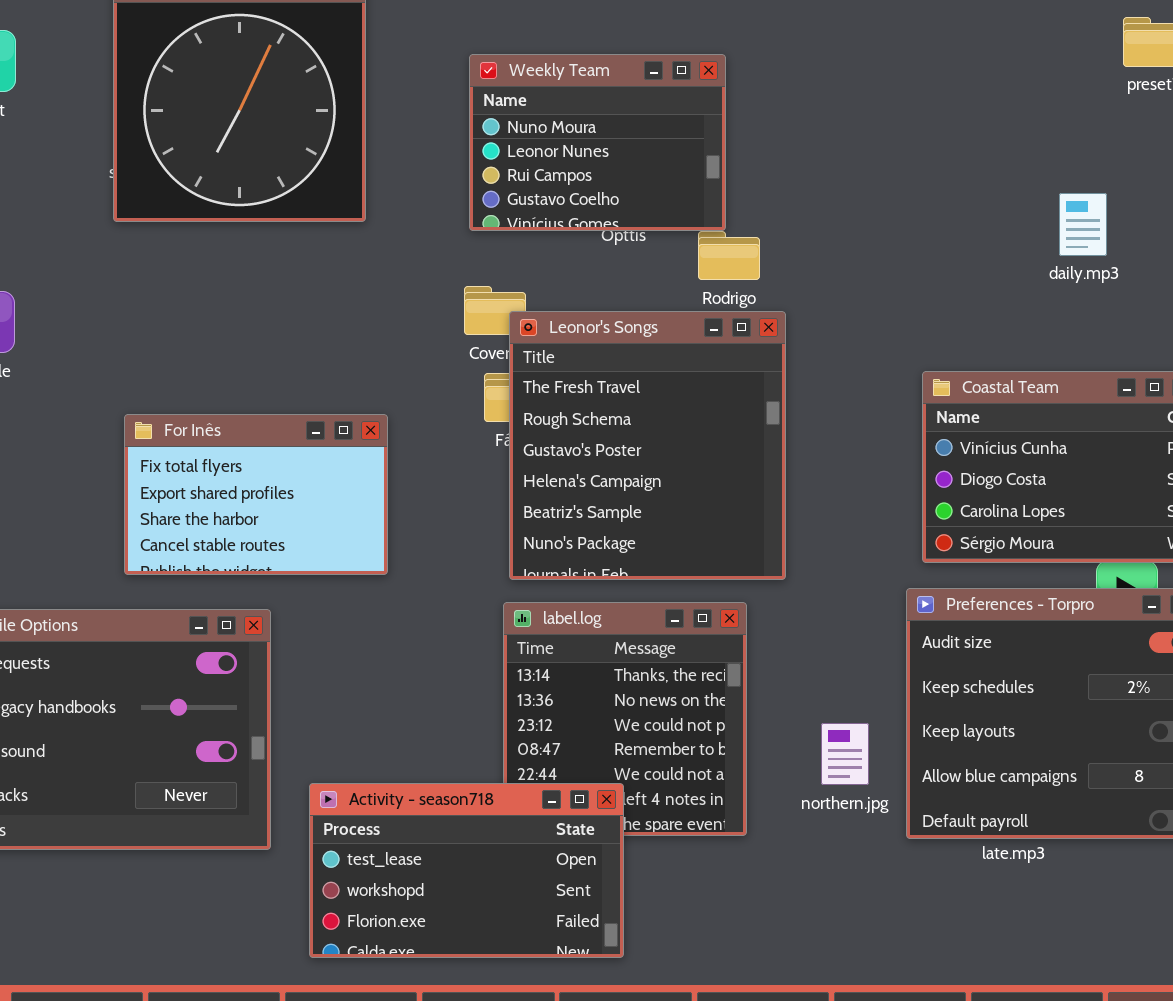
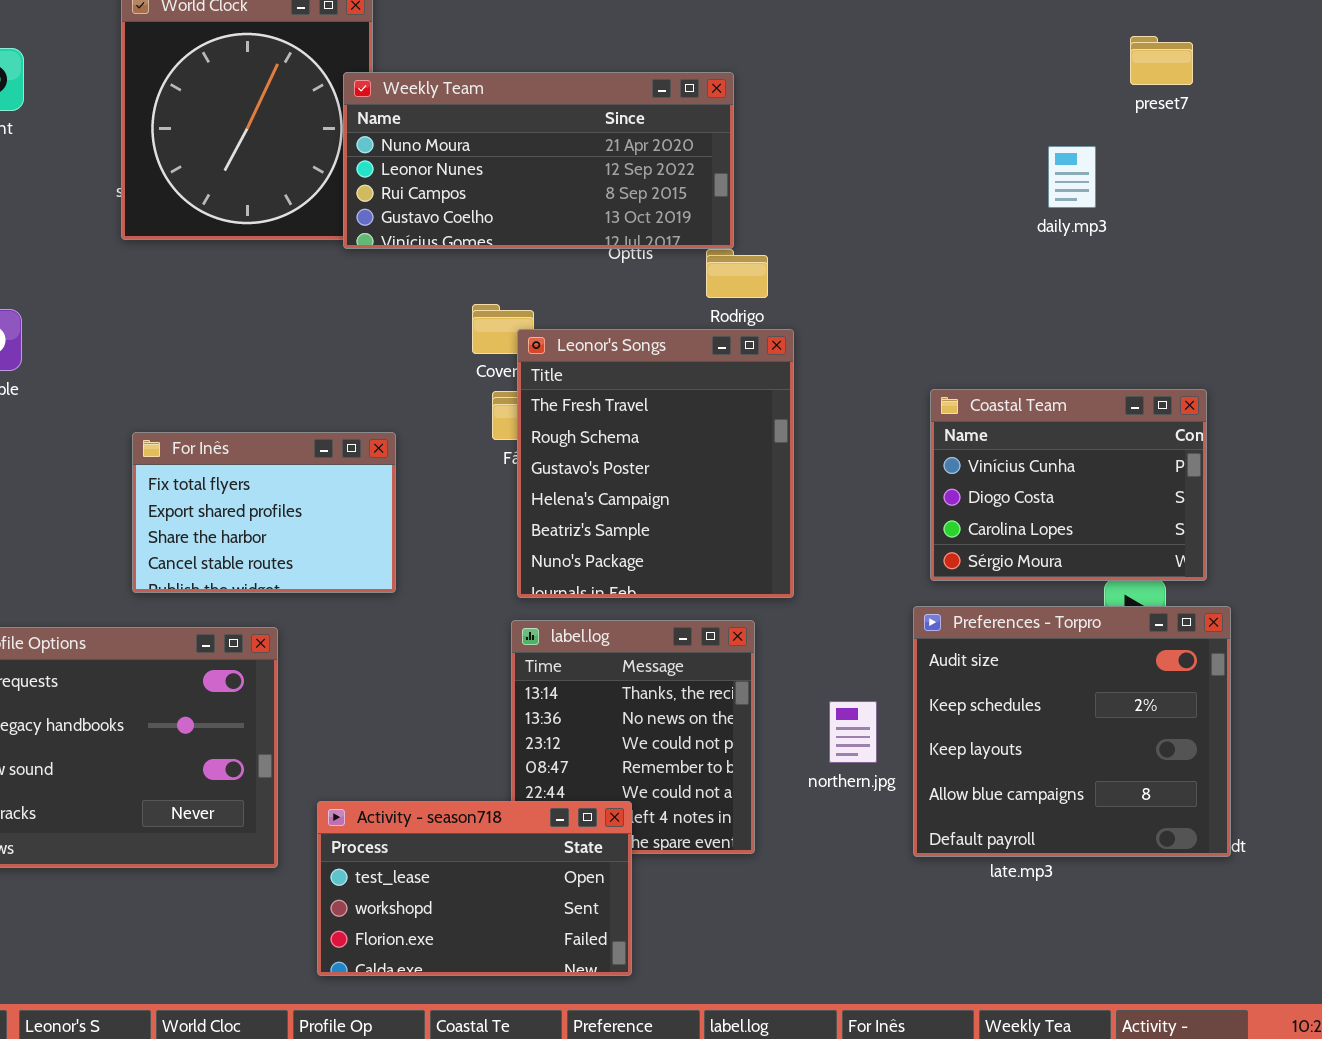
Weekly Team: [469,54,726,231] -> [343,72,734,249], resized
daily.mp3: [1059,193,1107,256] -> [1048,146,1096,208], moved
northern.jpg: [821,723,869,785] -> [829,701,877,763], moved

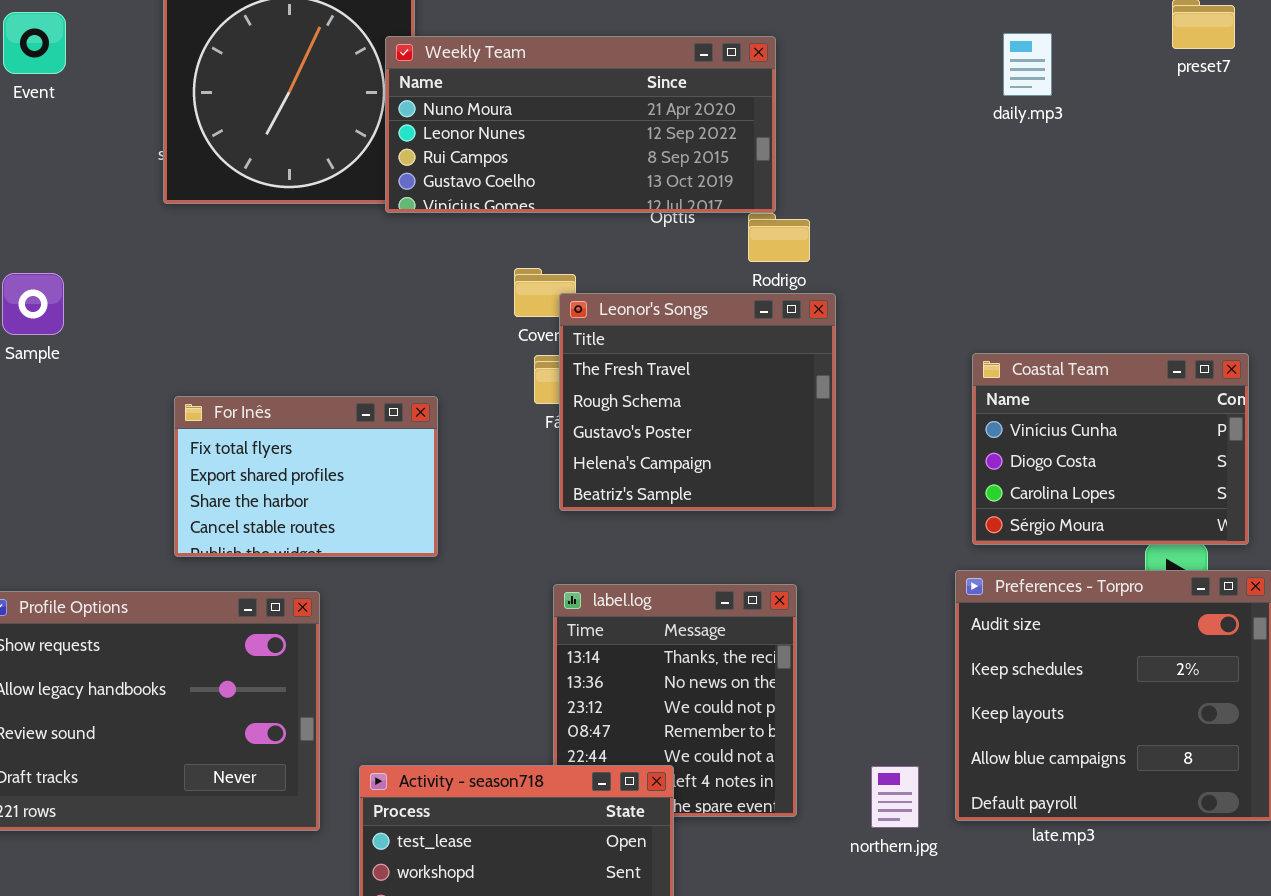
daily.mp3: [1048,146,1096,208] -> [1003,33,1052,96], moved
Leonor's Songs: [517,329,794,598] -> [559,293,836,511], resized
northern.jpg: [829,701,877,763] -> [871,766,919,828], moved

